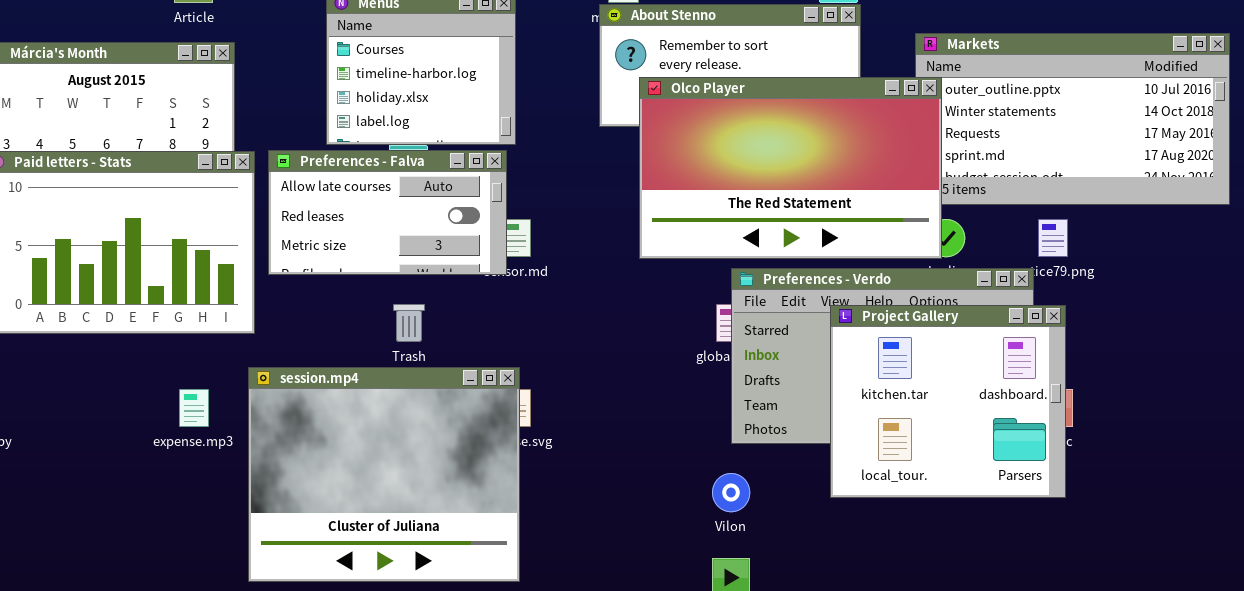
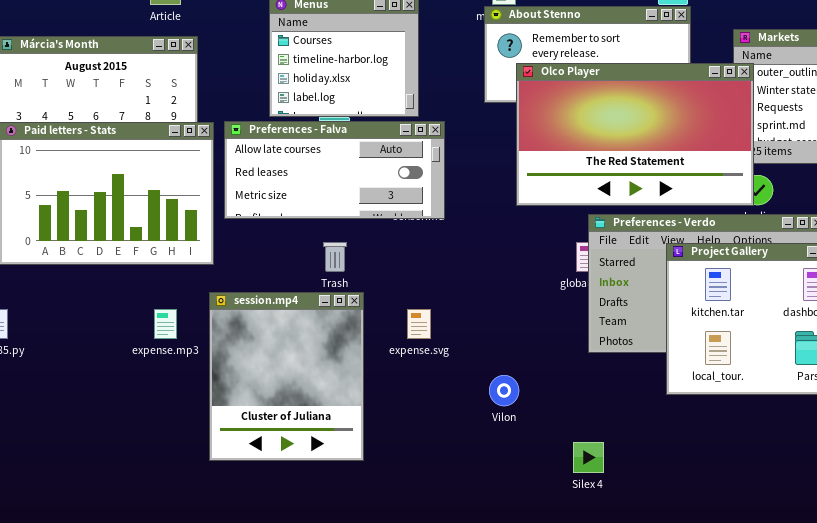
Preferences - Falva: [268,150,507,275] -> [224,121,445,219], resized
session.mp4: [248,367,520,582] -> [209,292,364,461], resized
Vilon: [712,473,750,512] -> [489,375,519,406], moved

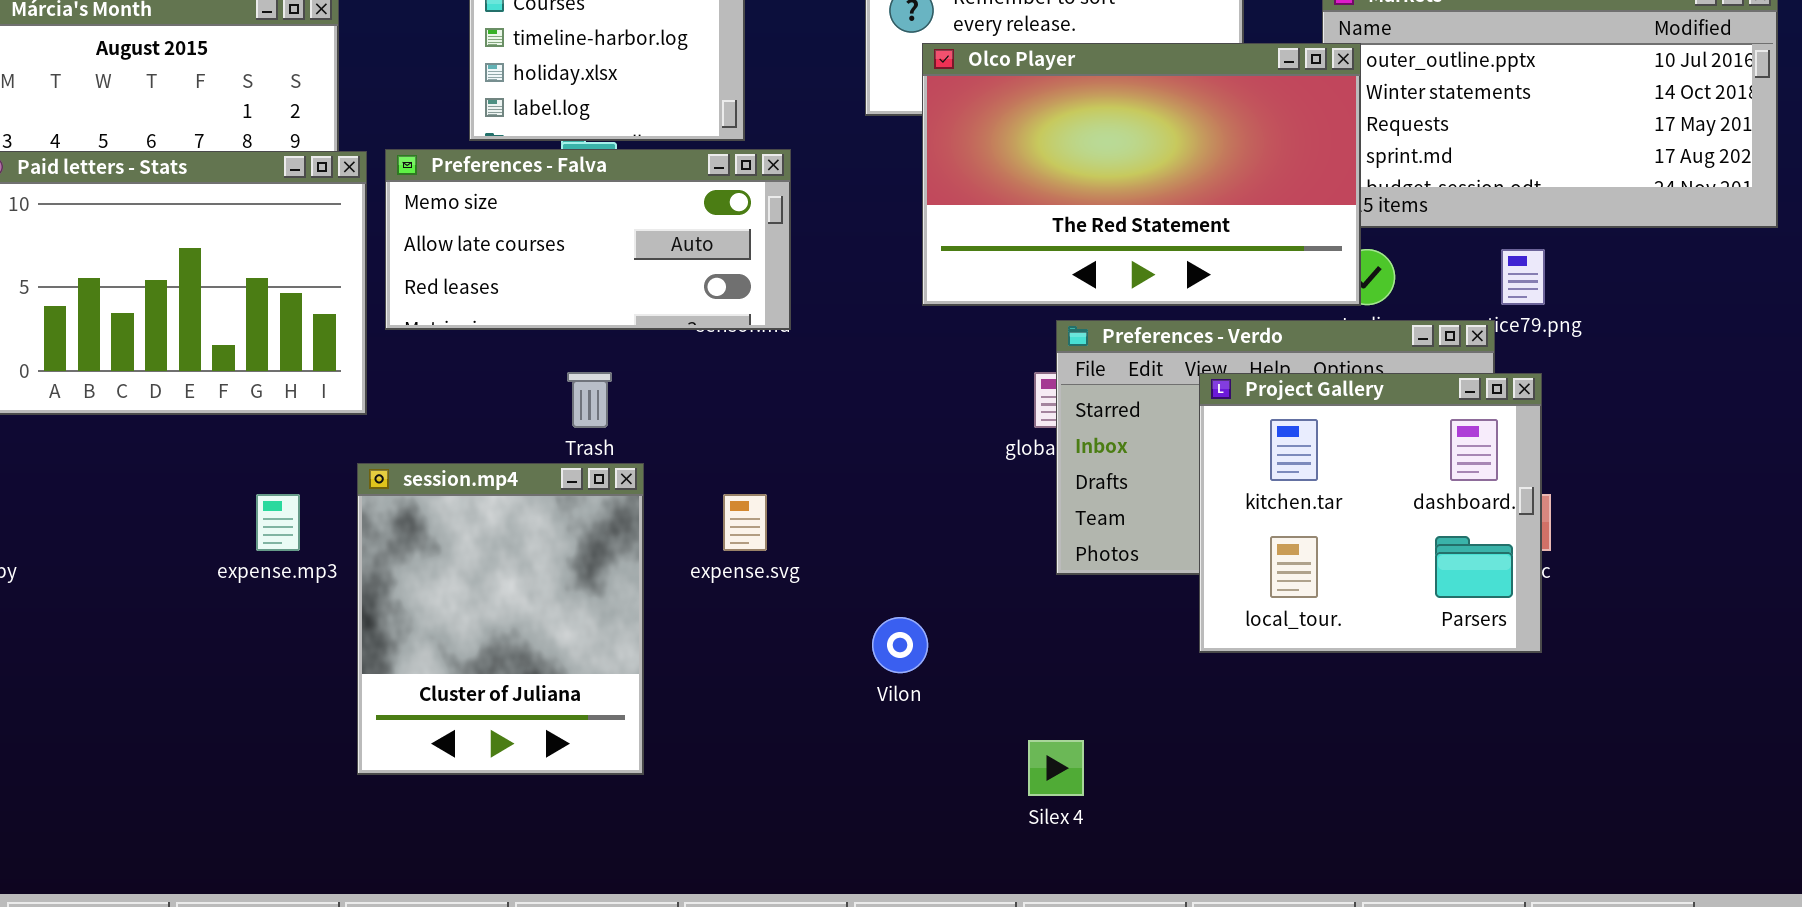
Preferences - Falva: [224,121,445,219] -> [385,149,791,330], scrolled up 1 row

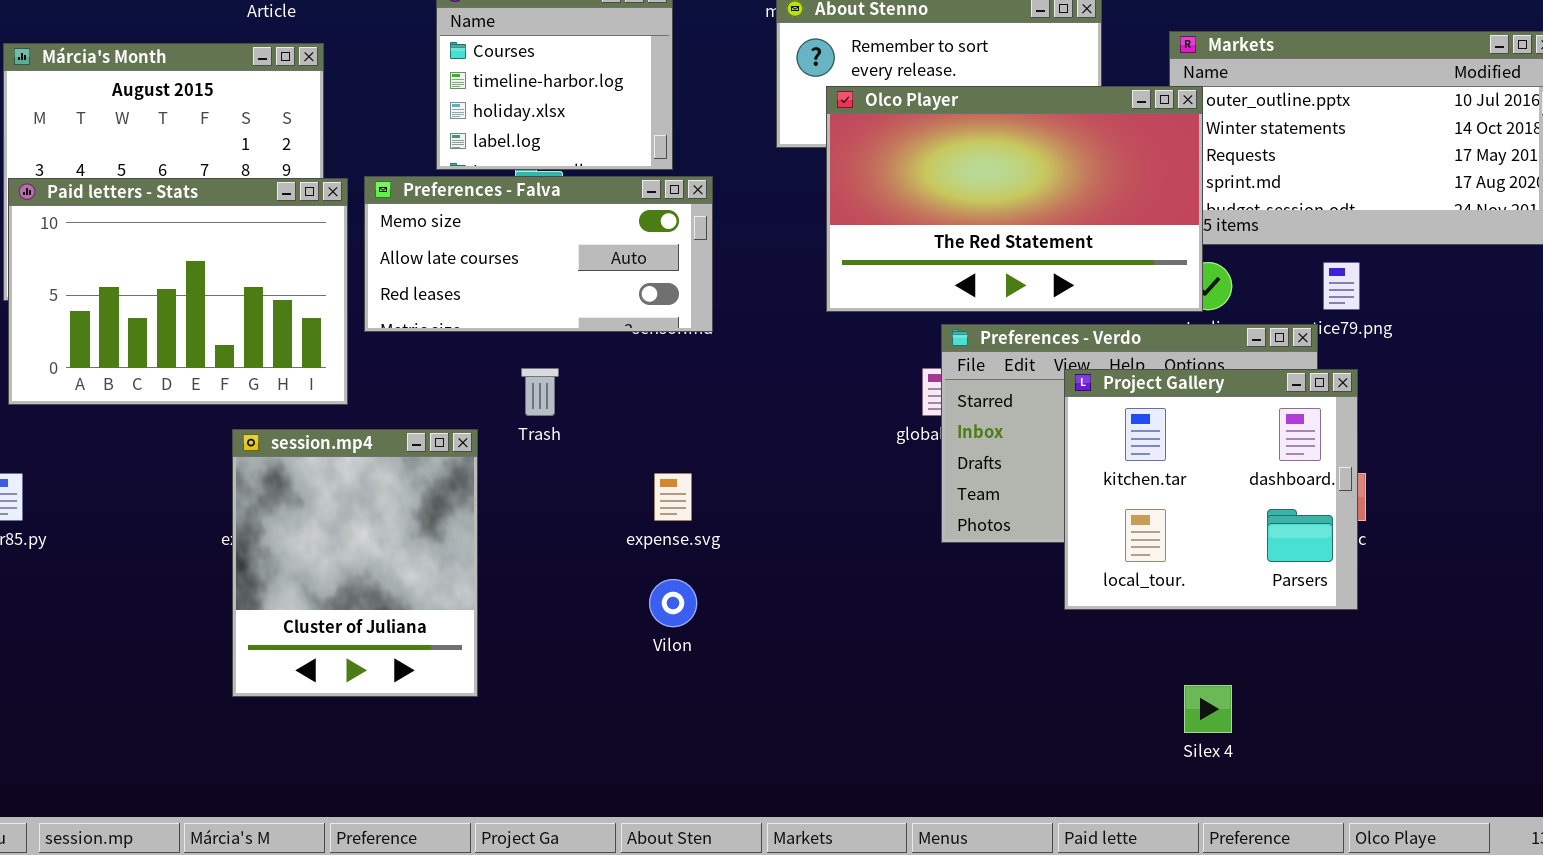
session.mp4: [357,463,644,775] -> [232,429,478,697], moved
Vilon: [872,617,928,673] -> [649,579,697,627], moved
Silex 4: [1028,740,1084,796] -> [1184,685,1232,733], moved

